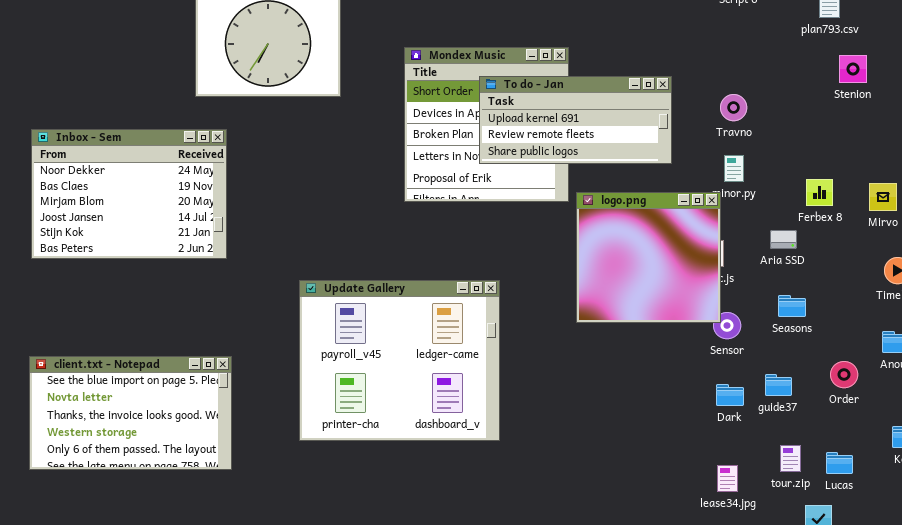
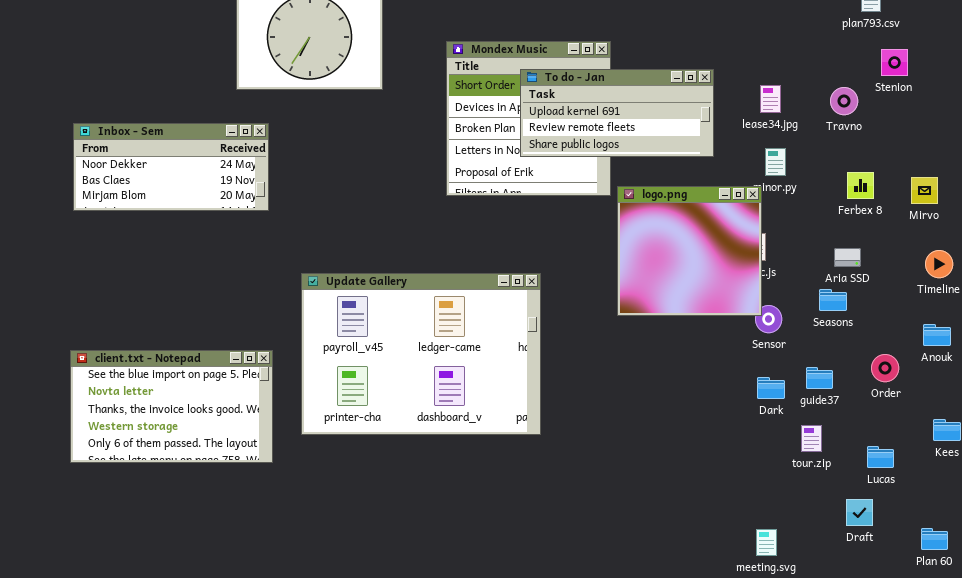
Travno: [720,94,747,121] -> [830,87,858,115], moved
Inbox - Sem: [31,129,227,259] -> [73,123,269,211], resized
Aria SSD: [770,230,797,249] -> [834,248,861,267], moved
Update Gallery: [299,280,500,441] -> [301,273,541,435], resized
tour.zip: [780,445,801,472] -> [801,425,822,452], moved
lease34.jpg: [717,465,738,492] -> [760,85,781,113], moved

